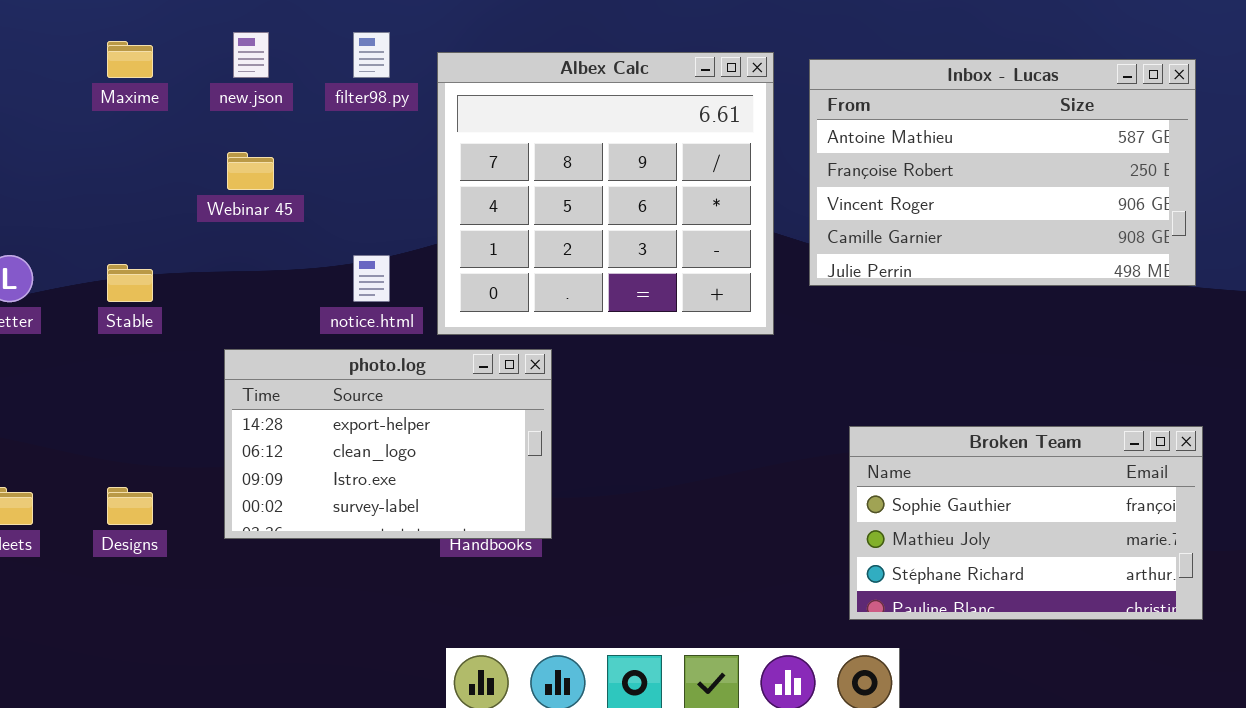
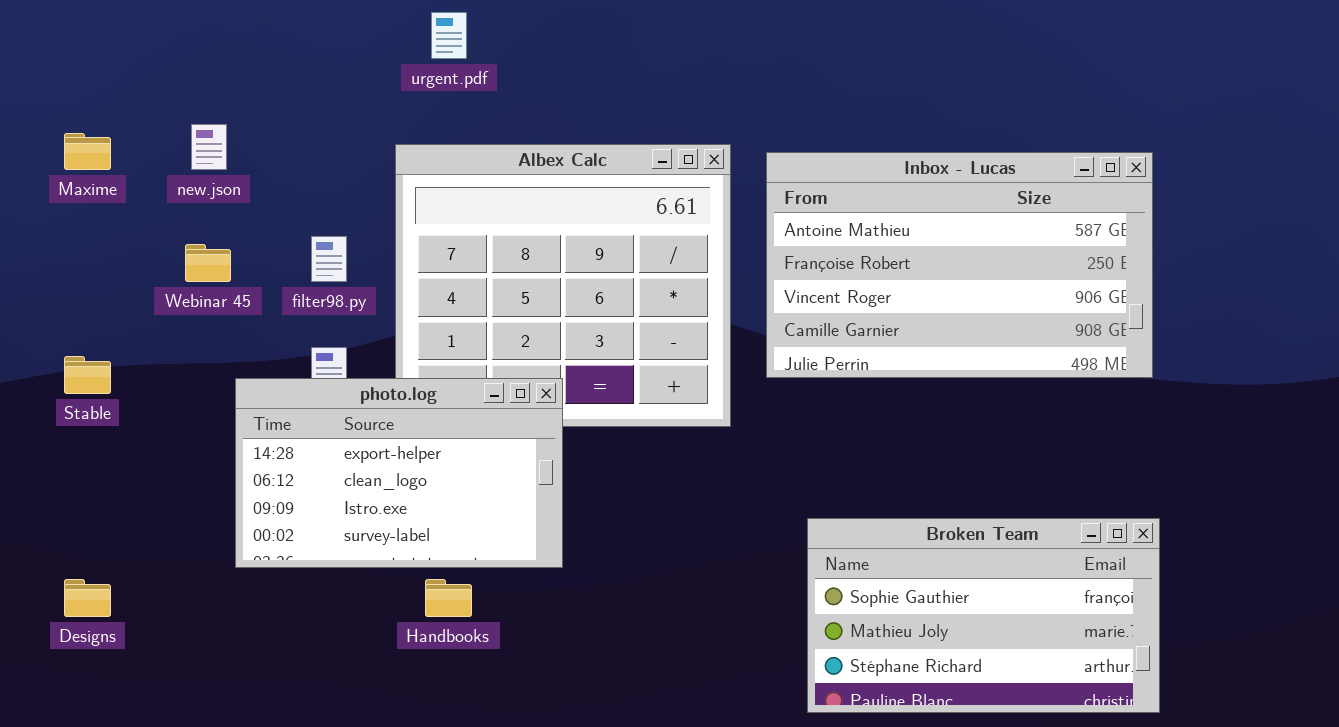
filter98.py: [353,32,390,78] -> [311,236,347,282], moved
photo.log: [224,349,552,539] -> [235,378,563,568], moved

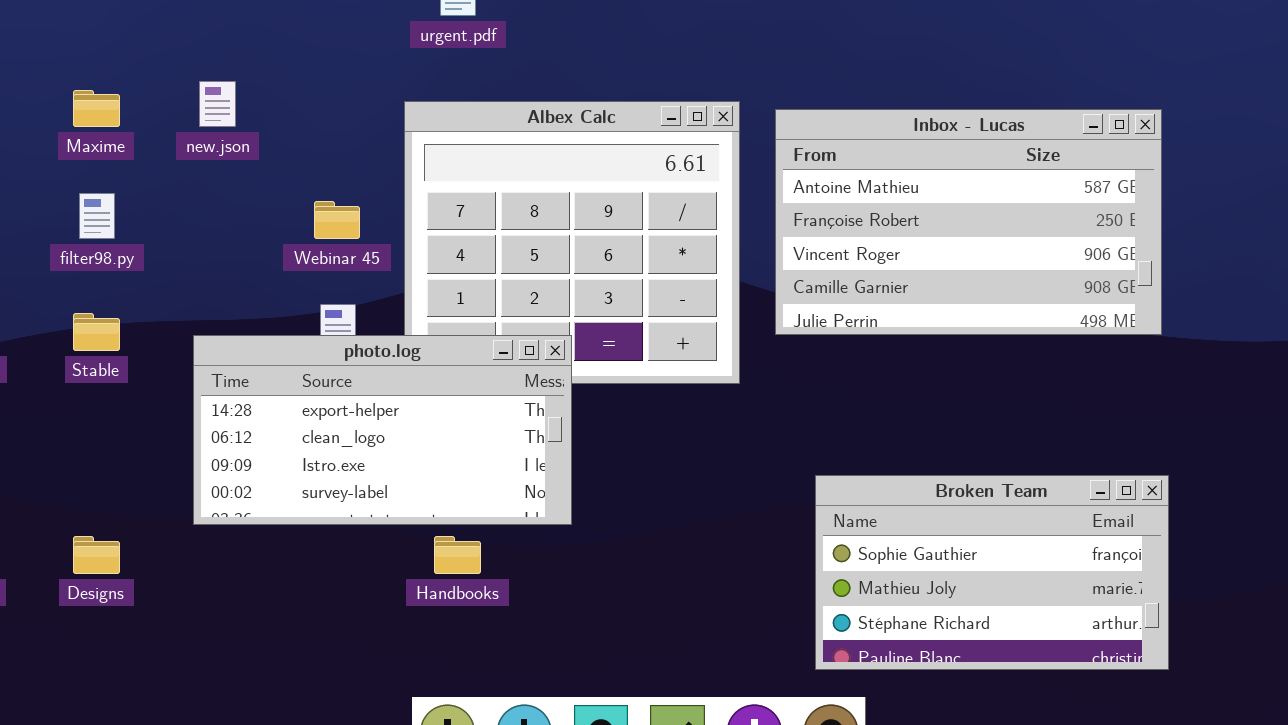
filter98.py: [311,236,347,282] -> [79,193,115,239], moved
Webinar 45: [185,244,231,282] -> [314,201,360,239], moved
photo.log: [235,378,563,568] -> [193,335,572,525], resized

